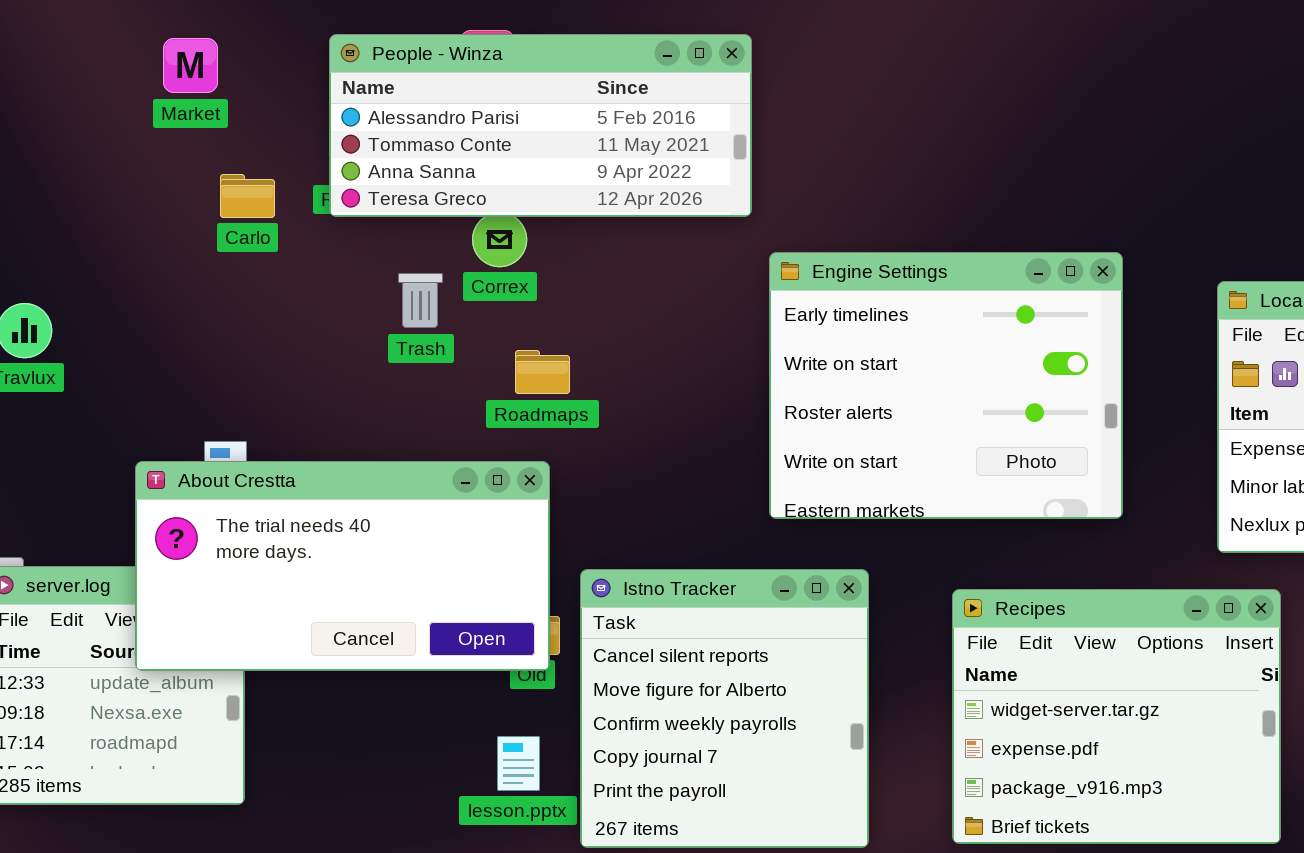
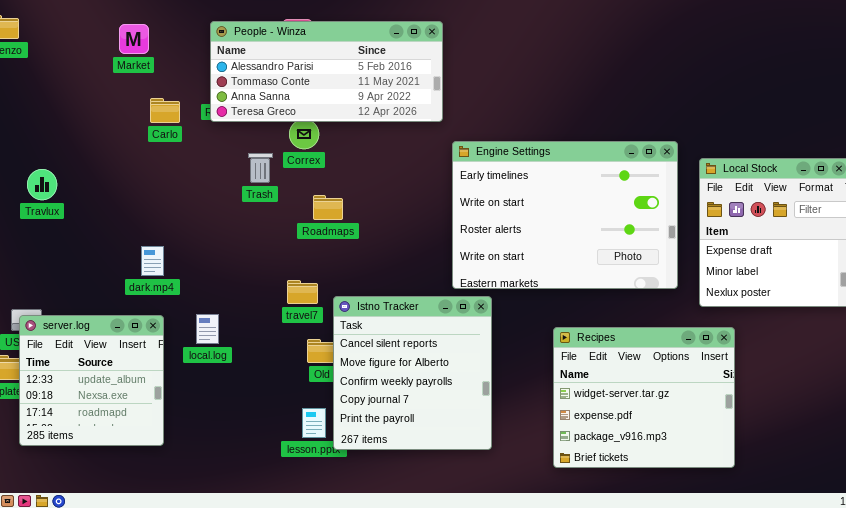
Engine Settings: [769,252,1123,519] -> [452,141,678,289], resized
About Crestta: [135,461,550,671] -> none, closed
Istno Tracker: [580,569,869,848] -> [333,296,492,450], moved

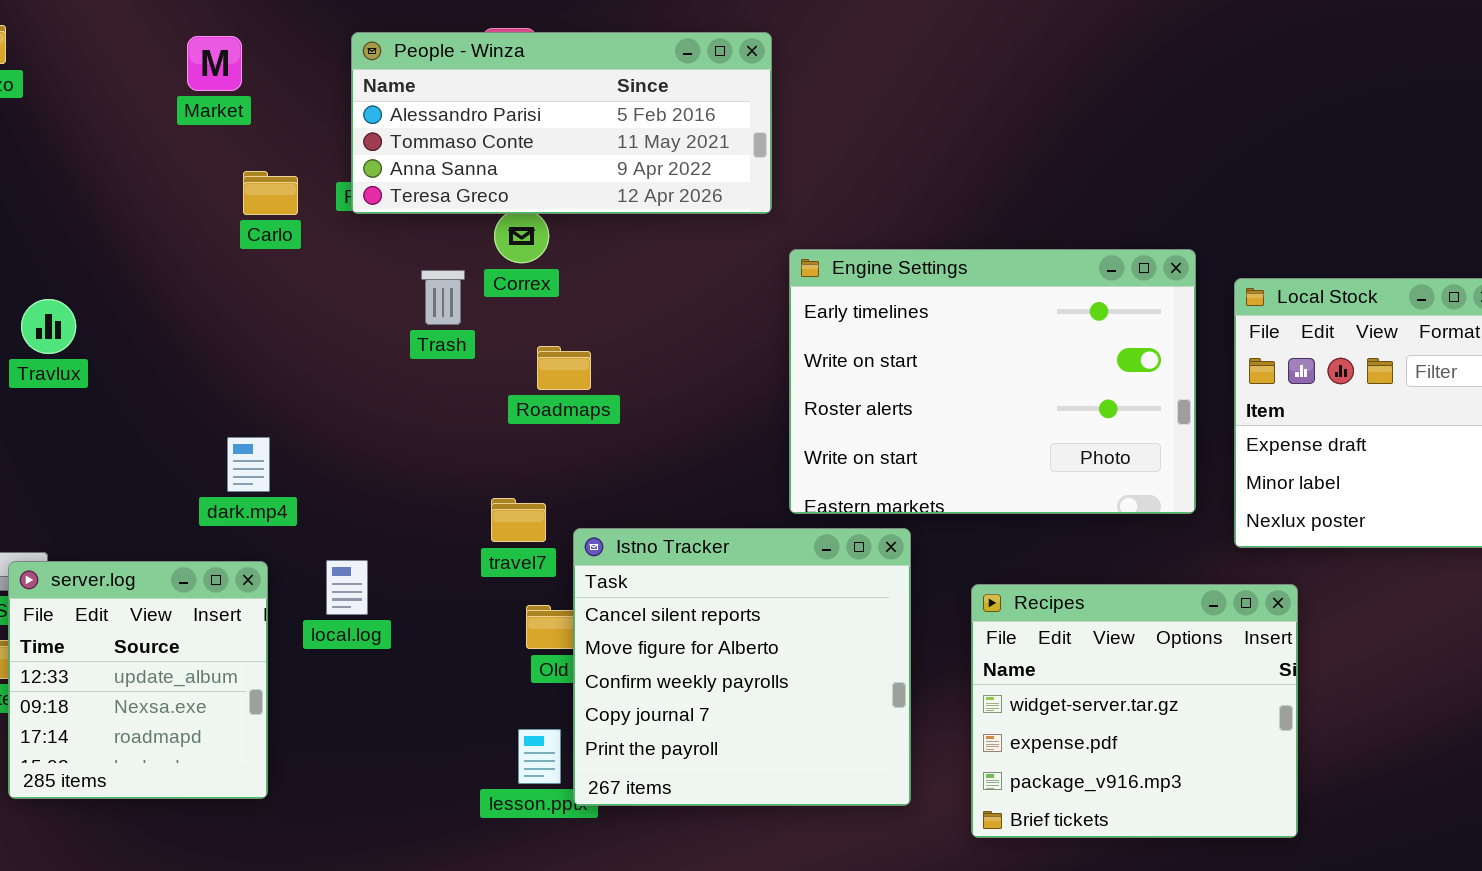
Istno Tracker: [333,296,492,450] -> [573,528,911,806], resized

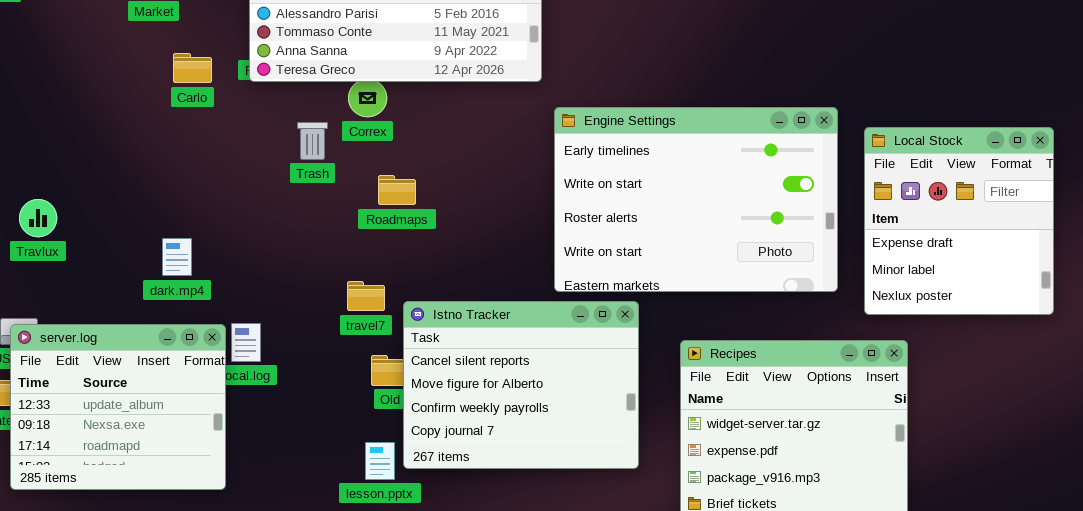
Travlux: [21,299,76,354] -> [19,199,57,237], moved
Istno Tracker: [573,528,911,806] -> [403,301,639,469], resized
server.log: [8,561,268,799] -> [10,324,226,490], resized

